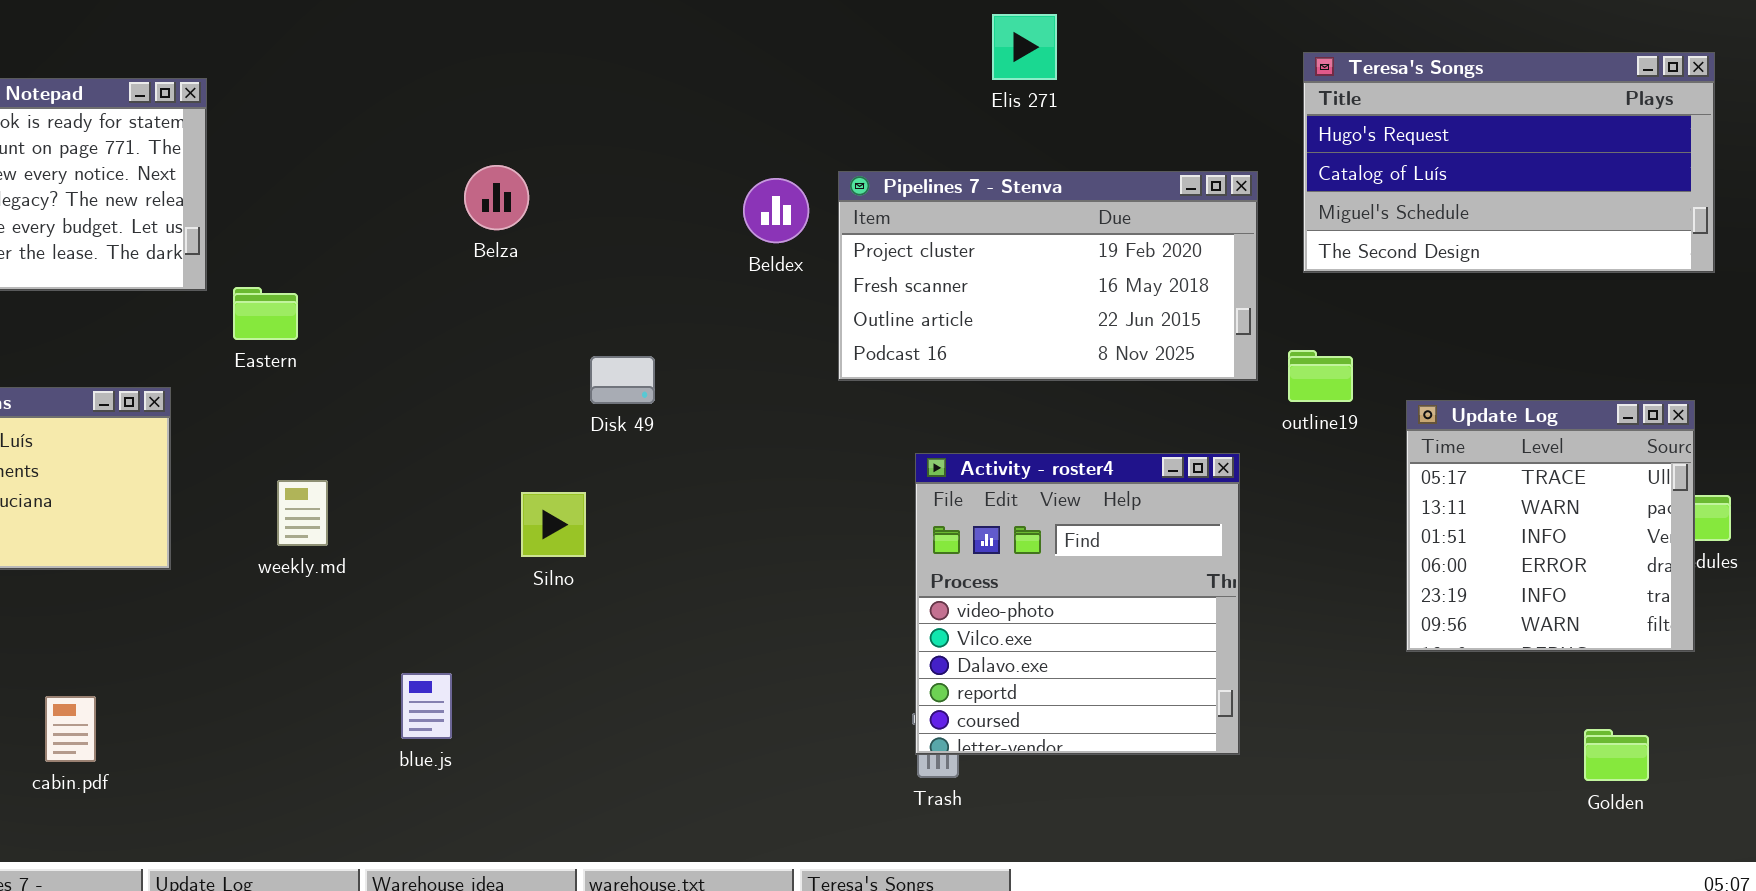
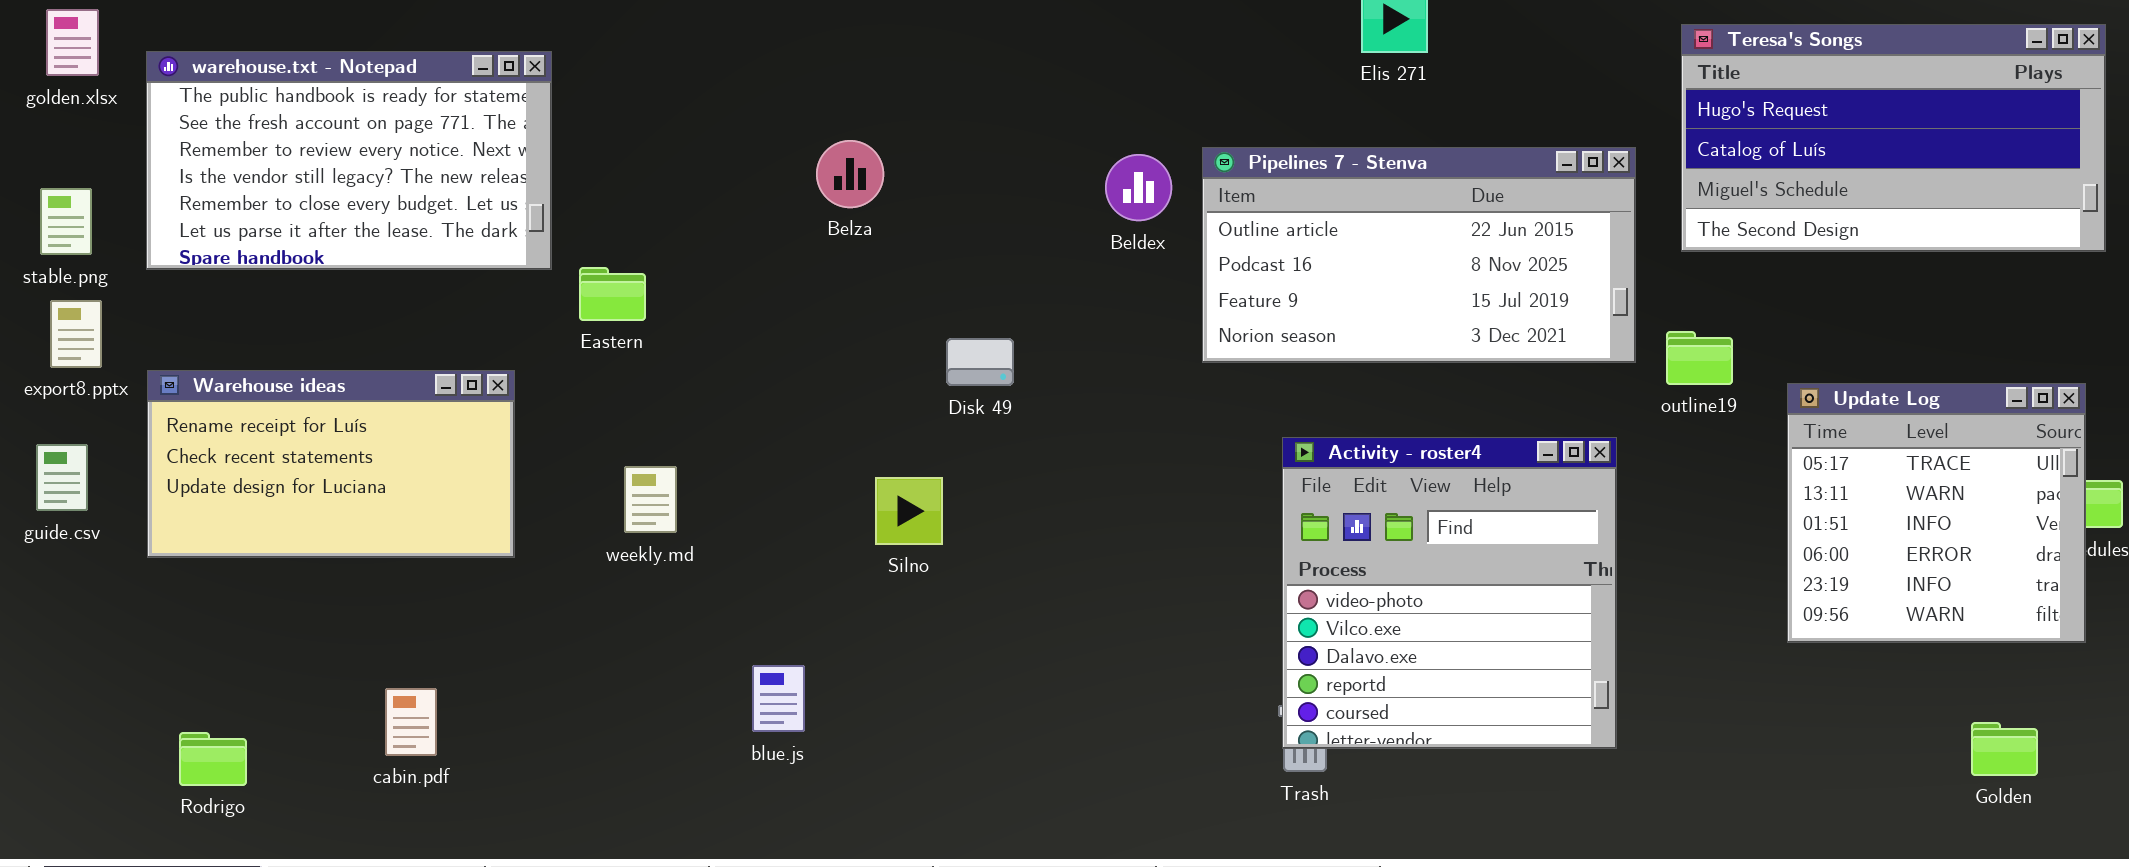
Pipelines 7 - Stenva: [838,171,1258,381] -> [1202,147,1636,363], scrolled down 2 rows

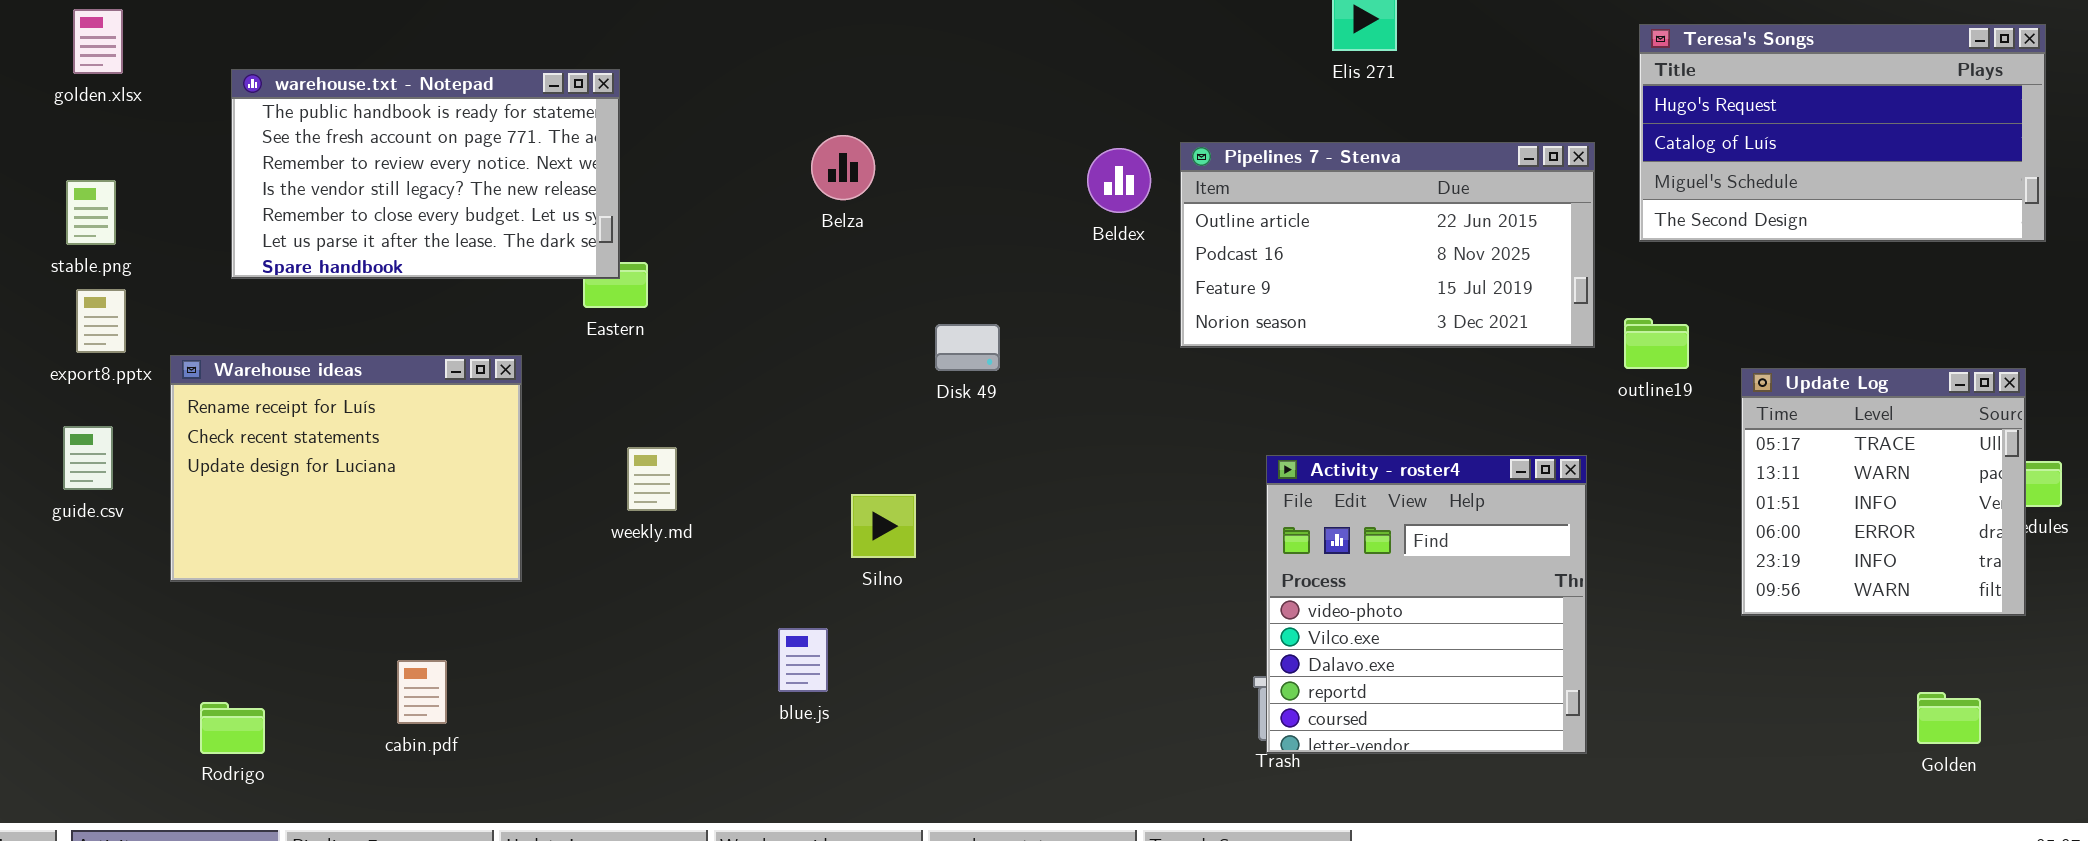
warehouse.txt - Notepad: [146,51,552,270] -> [231,69,620,279], moved
Warehouse ideas: [147,370,515,558] -> [170,355,522,582], resized
Activity - roster4: [1282,437,1617,749] -> [1266,455,1587,754], moved
Silno: [875,477,943,545] -> [851,494,916,558], moved
blue.js: [752,665,805,732] -> [778,628,828,692], moved

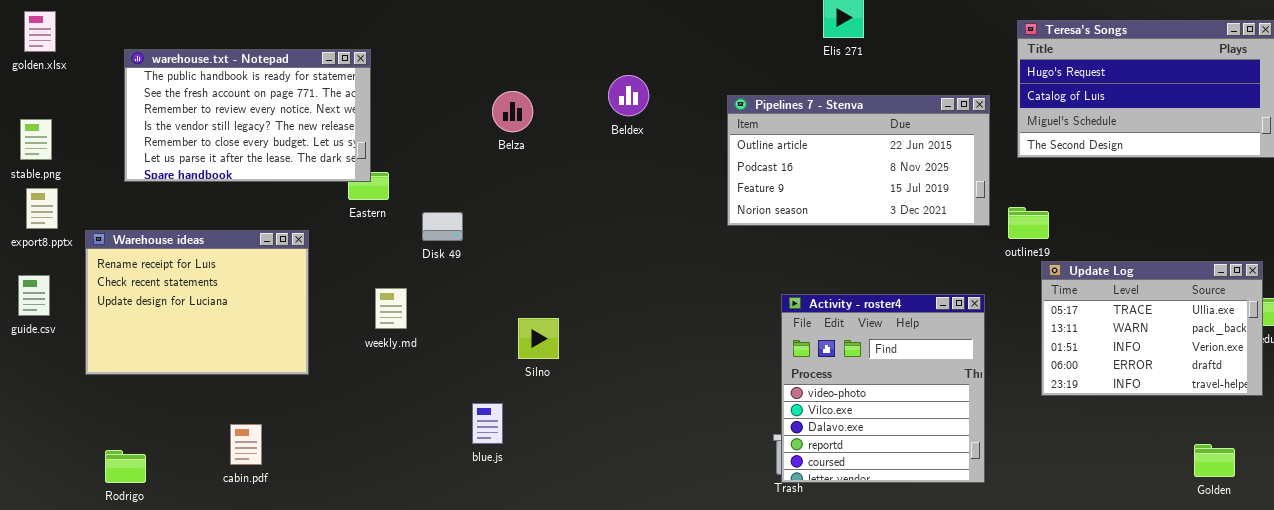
Beldex: [1087,148,1151,213] -> [608,75,649,116], moved
Disk 49: [935,324,1000,371] -> [422,212,463,241], moved
Update Log: [1741,368,2026,616] -> [1041,261,1263,396], resized

